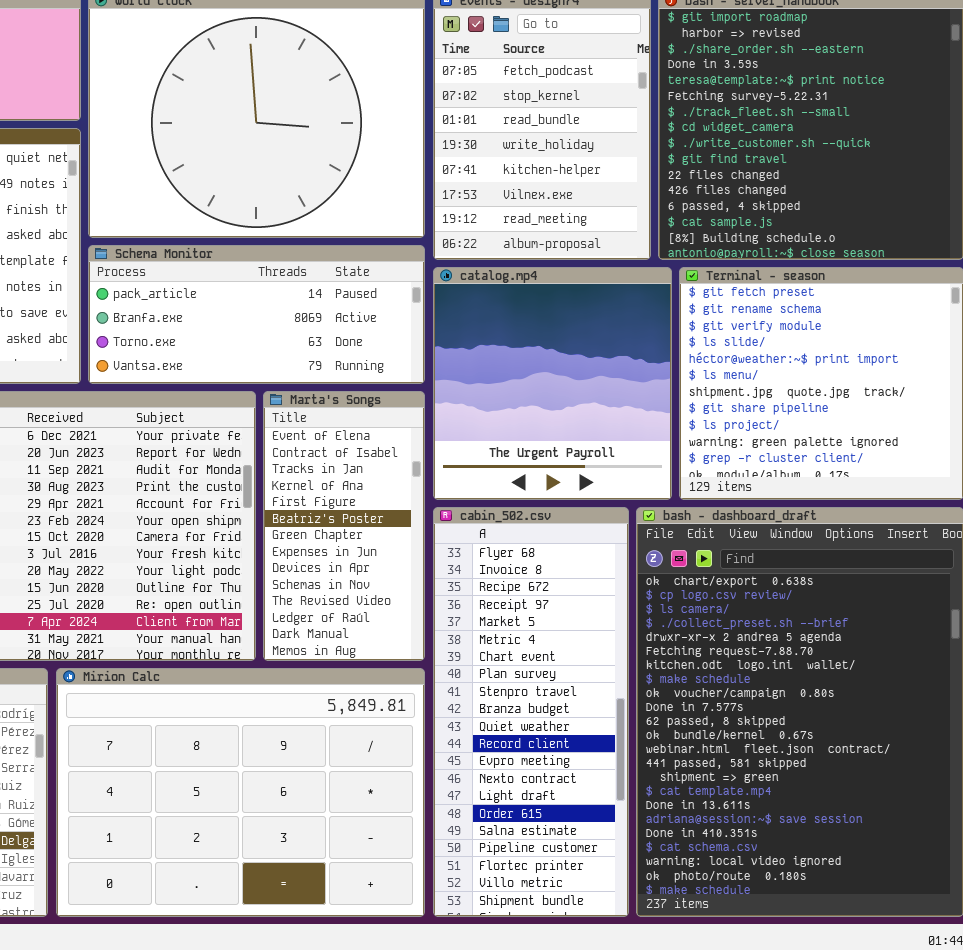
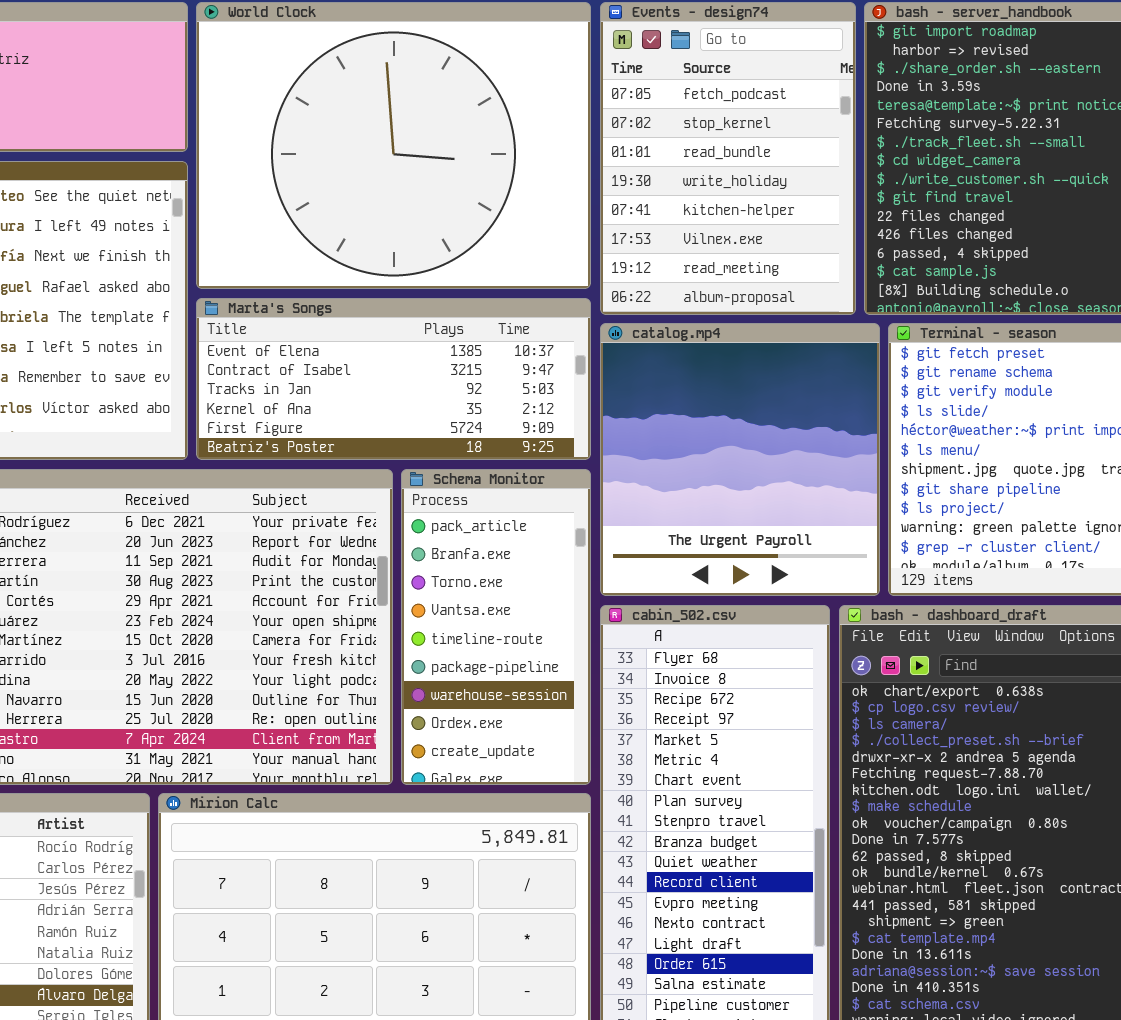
Schema Monitor: [88,245,425,384] -> [401,469,591,785], moved, resized
Marta's Songs: [263,391,425,661] -> [196,298,591,460], moved, resized

